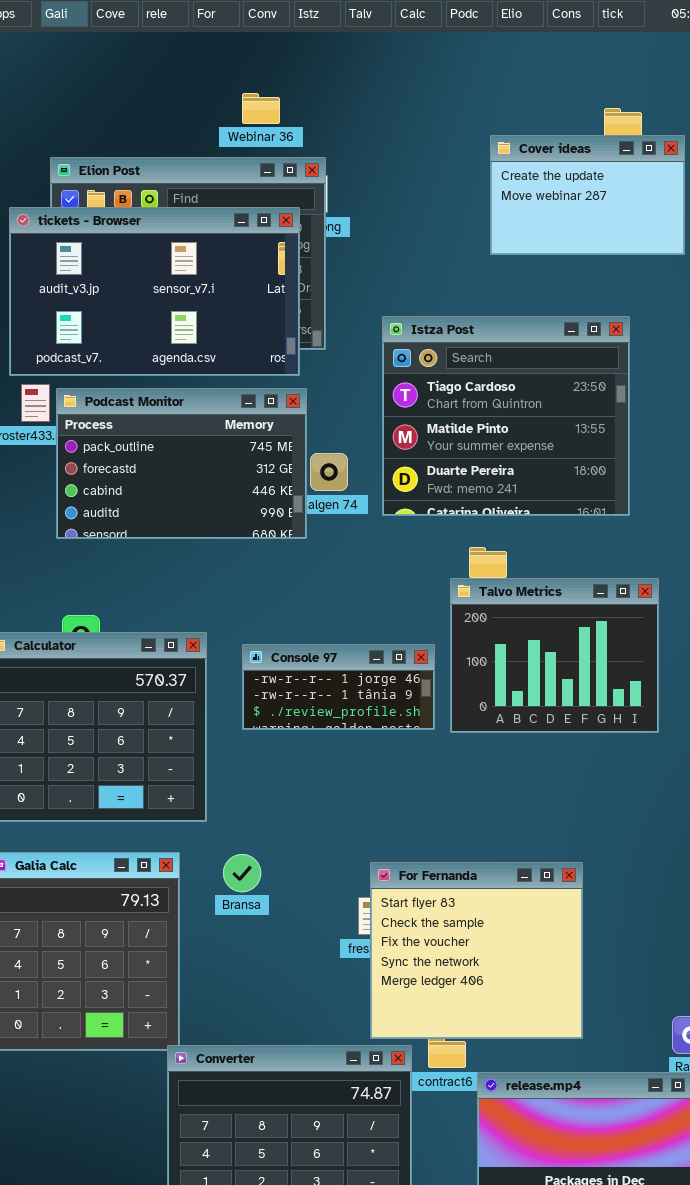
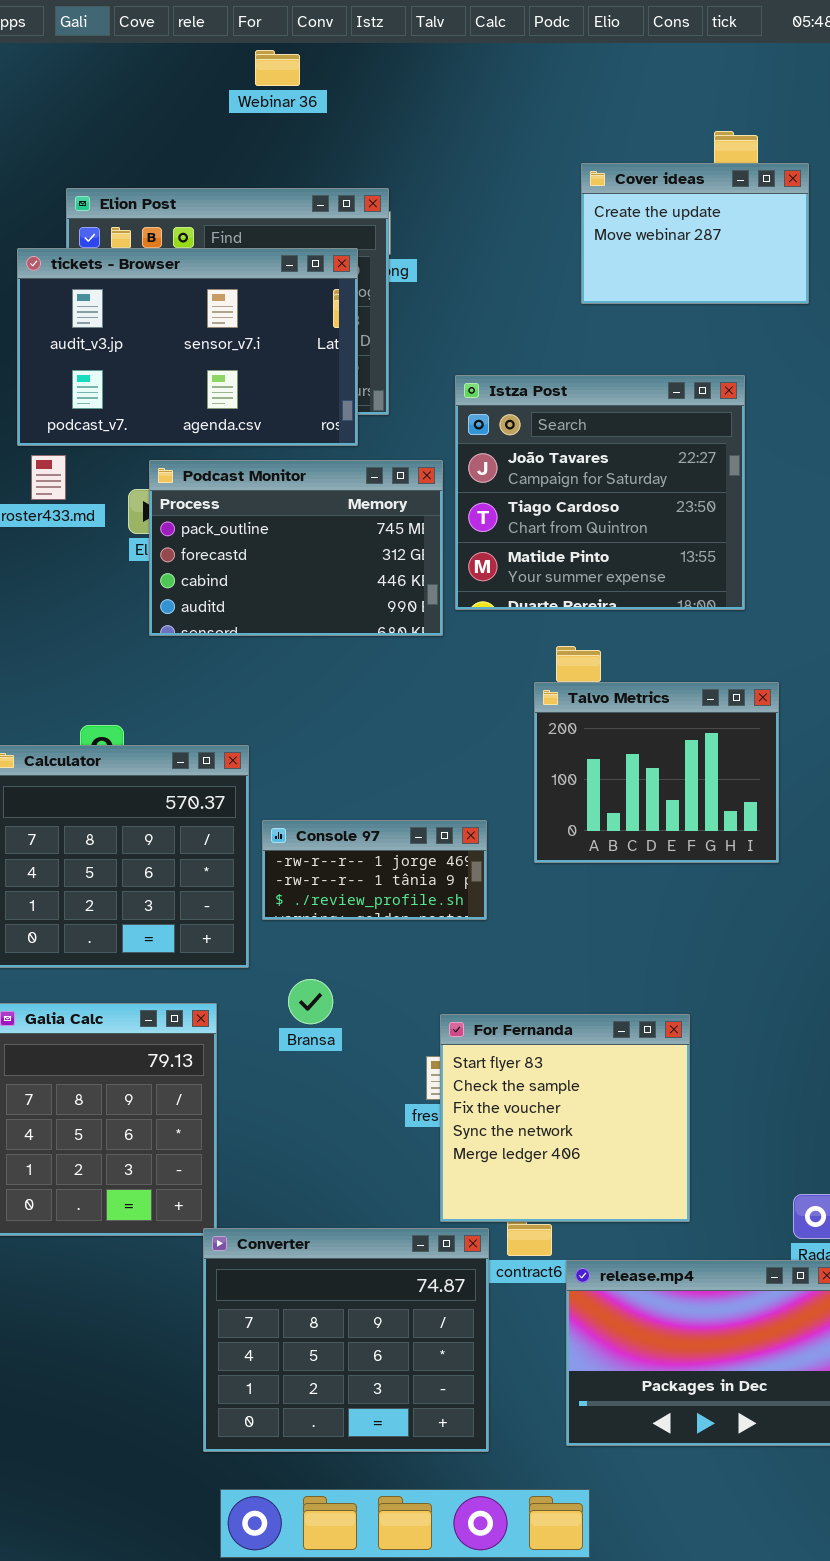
Webinar 36: [242,93,280,124] -> [255,50,300,86], moved
Istza Post: [382,316,630,516] -> [455,375,745,610], scrolled up 1 row
Podcast Monitor: [56,388,307,539] -> [149,460,443,636], moved
Console 97: [242,644,435,730] -> [262,820,487,920], moved
Bransa: [223,854,261,892] -> [288,979,333,1024], moved

